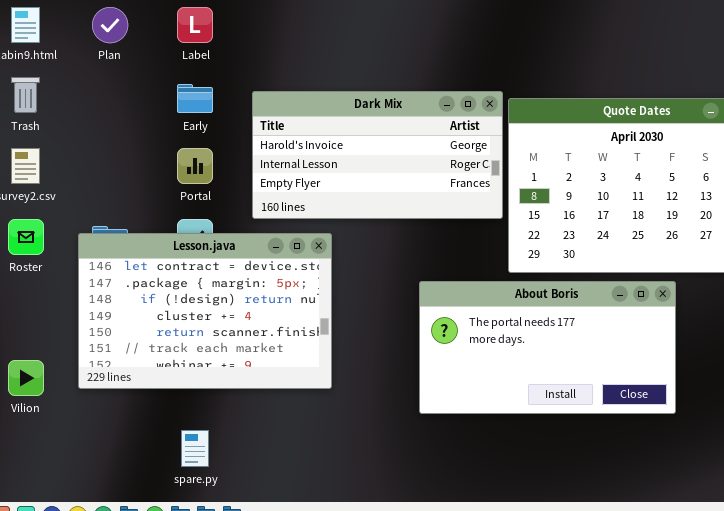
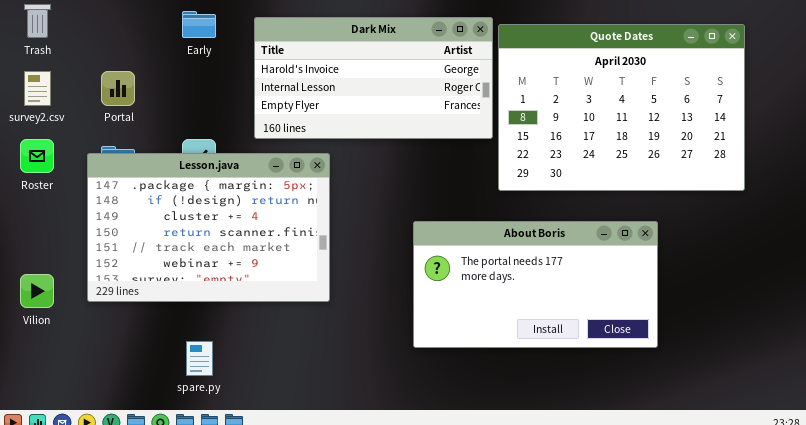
Portal: [177,148,213,184] -> [101,71,135,106], moved
Lesson.java: [78,233,332,389] -> [87,153,330,302], scrolled down 1 row
About Boris: [419,281,676,414] -> [413,221,658,348], moved

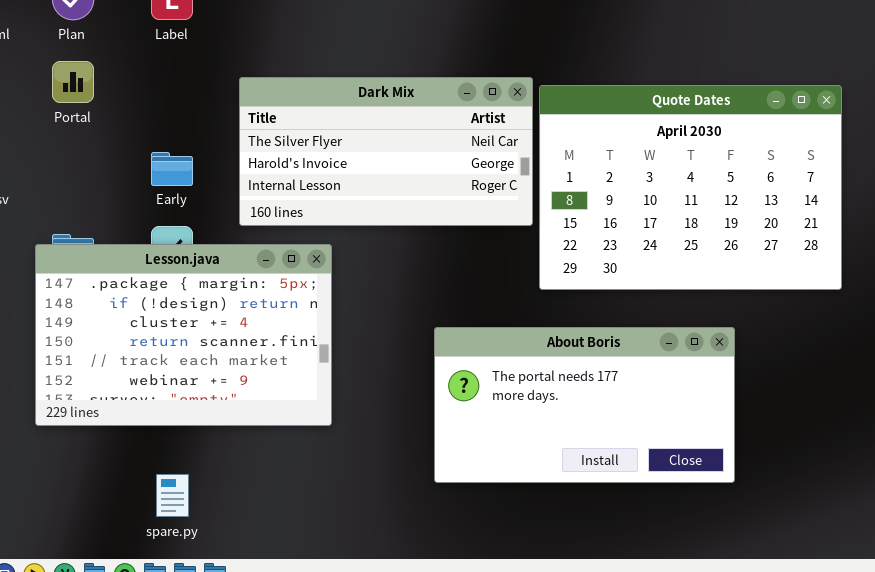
Early: [182,11,216,38] -> [151,152,193,186], moved
Dark Mix: [254,17,493,139] -> [239,77,533,226], scrolled up 1 row
Portal: [101,71,135,106] -> [52,61,94,103], moved

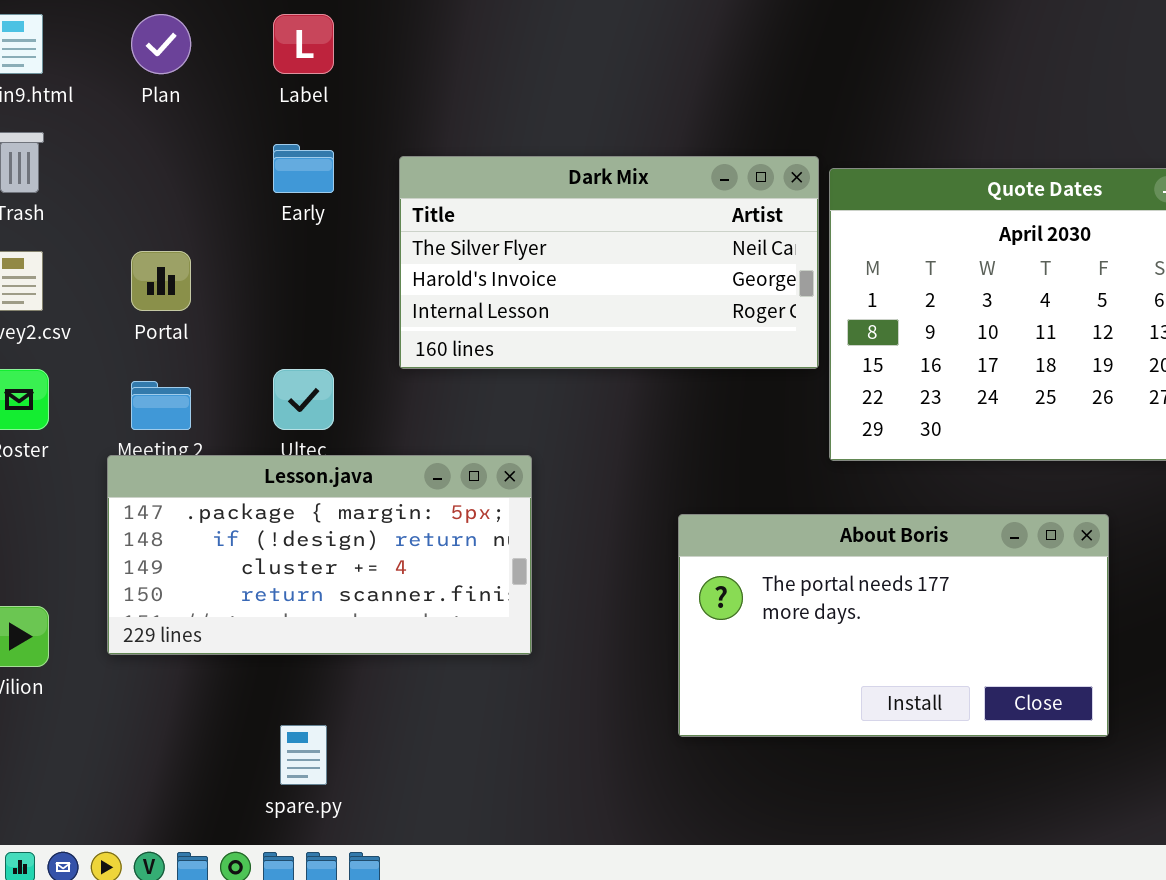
Portal: [52,61,94,103] -> [131,251,191,311], moved
Early: [151,152,193,186] -> [273,144,334,193], moved
Lesson.java: [35,244,332,426] -> [107,455,532,655], resized

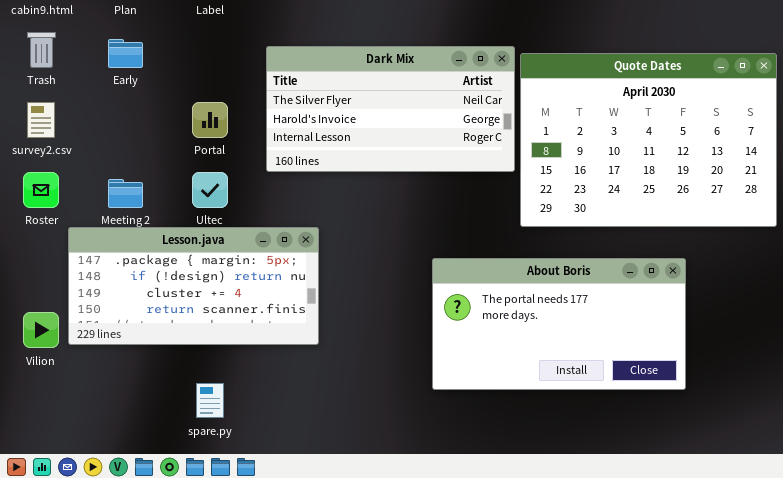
Early: [273,144,334,193] -> [108,39,143,68], moved
Portal: [131,251,191,311] -> [192,102,228,138], moved
Lesson.java: [107,455,532,655] -> [68,227,319,345], moved

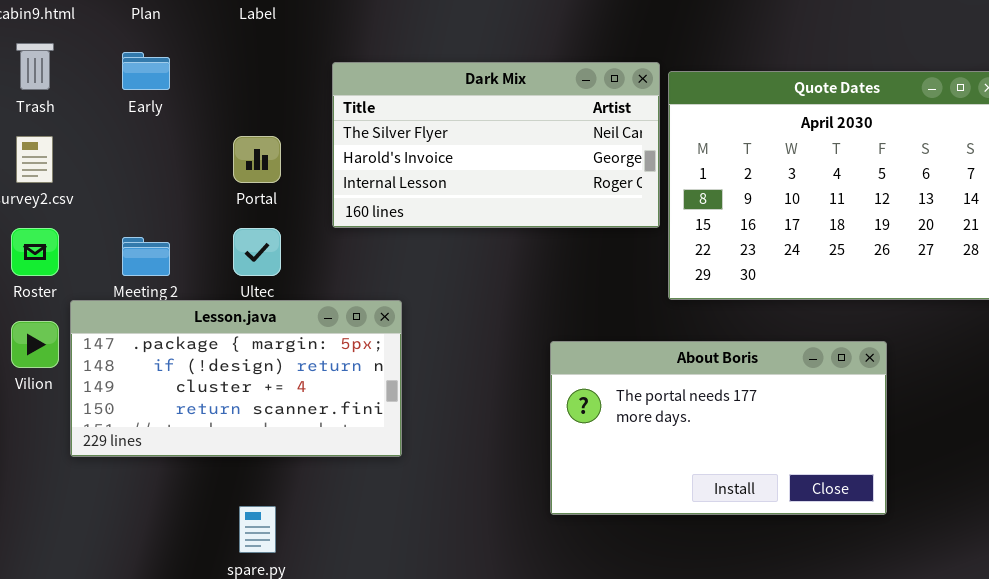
Vilion: [23,312,59,348] -> [11,321,59,368], moved

